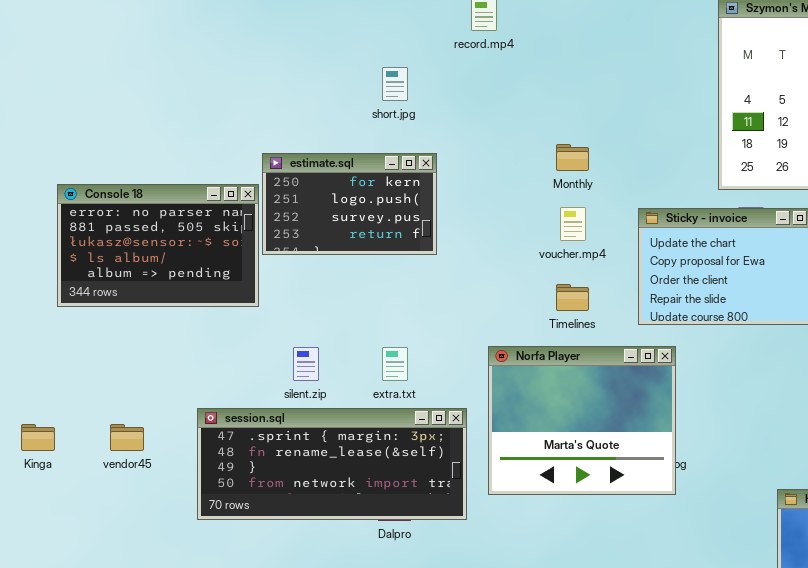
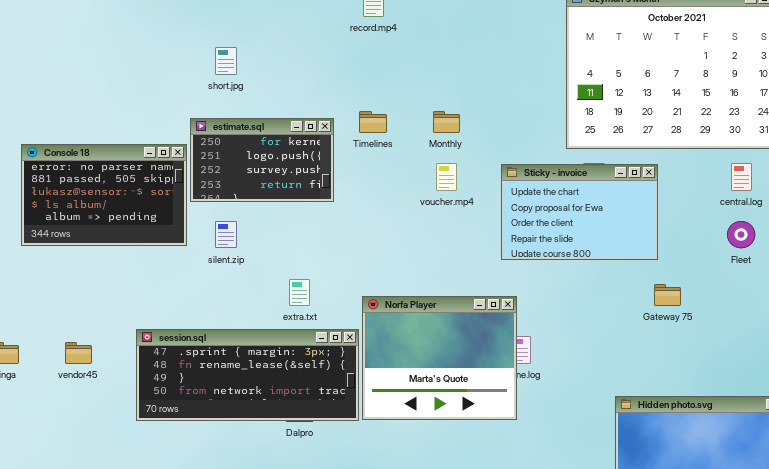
short.jpg: [382,67,408,101] -> [215,47,237,75], moved
Timelines: [556,284,589,311] -> [359,111,387,133], moved
Norfa Player: [488,346,676,495] -> [362,296,517,420], moved
silent.zip: [293,347,319,381] -> [215,221,237,248], moved

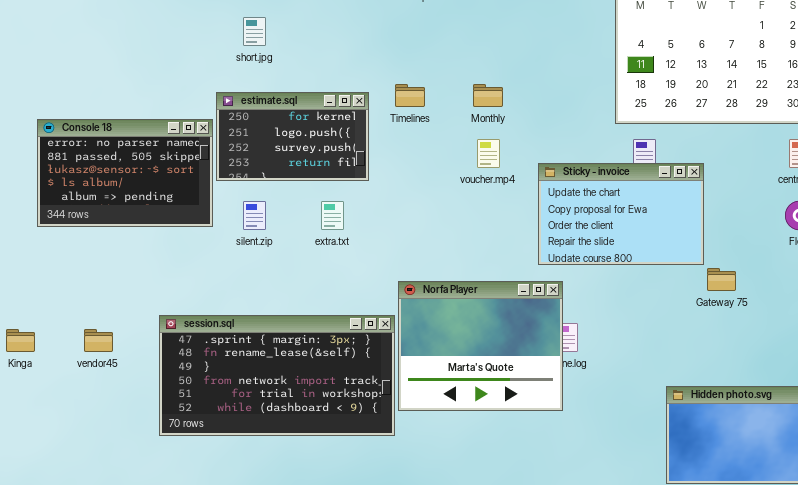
Sticky - invoice: [501,164,658,260] -> [538,163,704,265], moved
extra.txt: [289,279,310,306] -> [321,201,344,230], moved
session.sql: [136,329,359,421] -> [159,315,395,436], resized

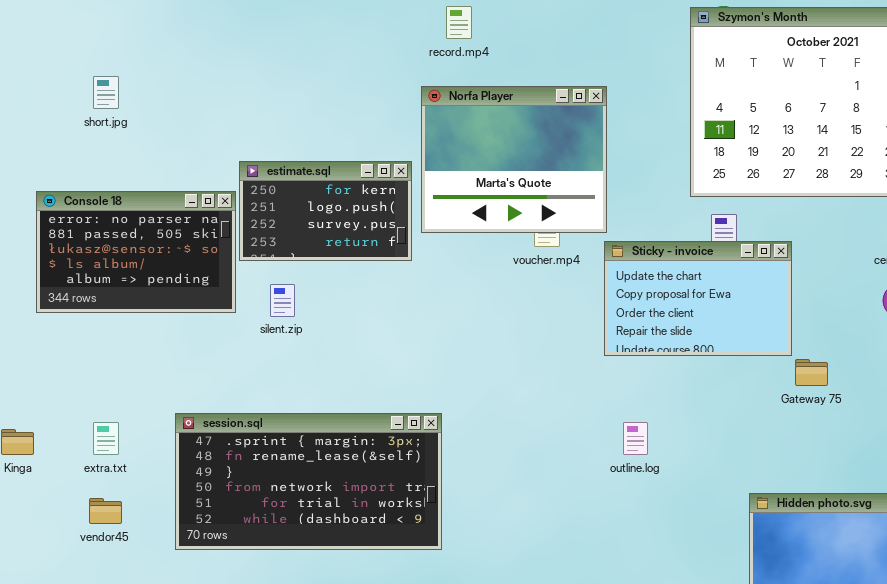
short.jpg: [243,17,266,46] -> [93,76,119,109], moved
extra.txt: [321,201,344,230] -> [93,422,119,455], moved
Norfa Player: [398,281,563,411] -> [421,86,607,233], moved
vendor45: [84,329,113,352] -> [89,498,122,524], moved

